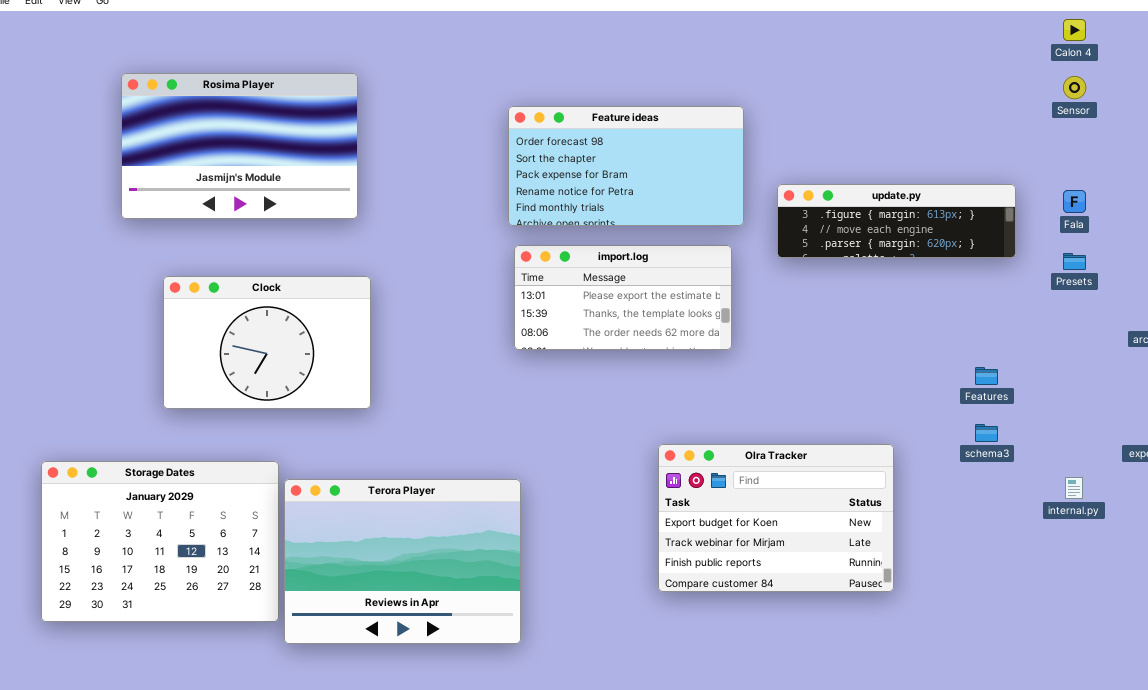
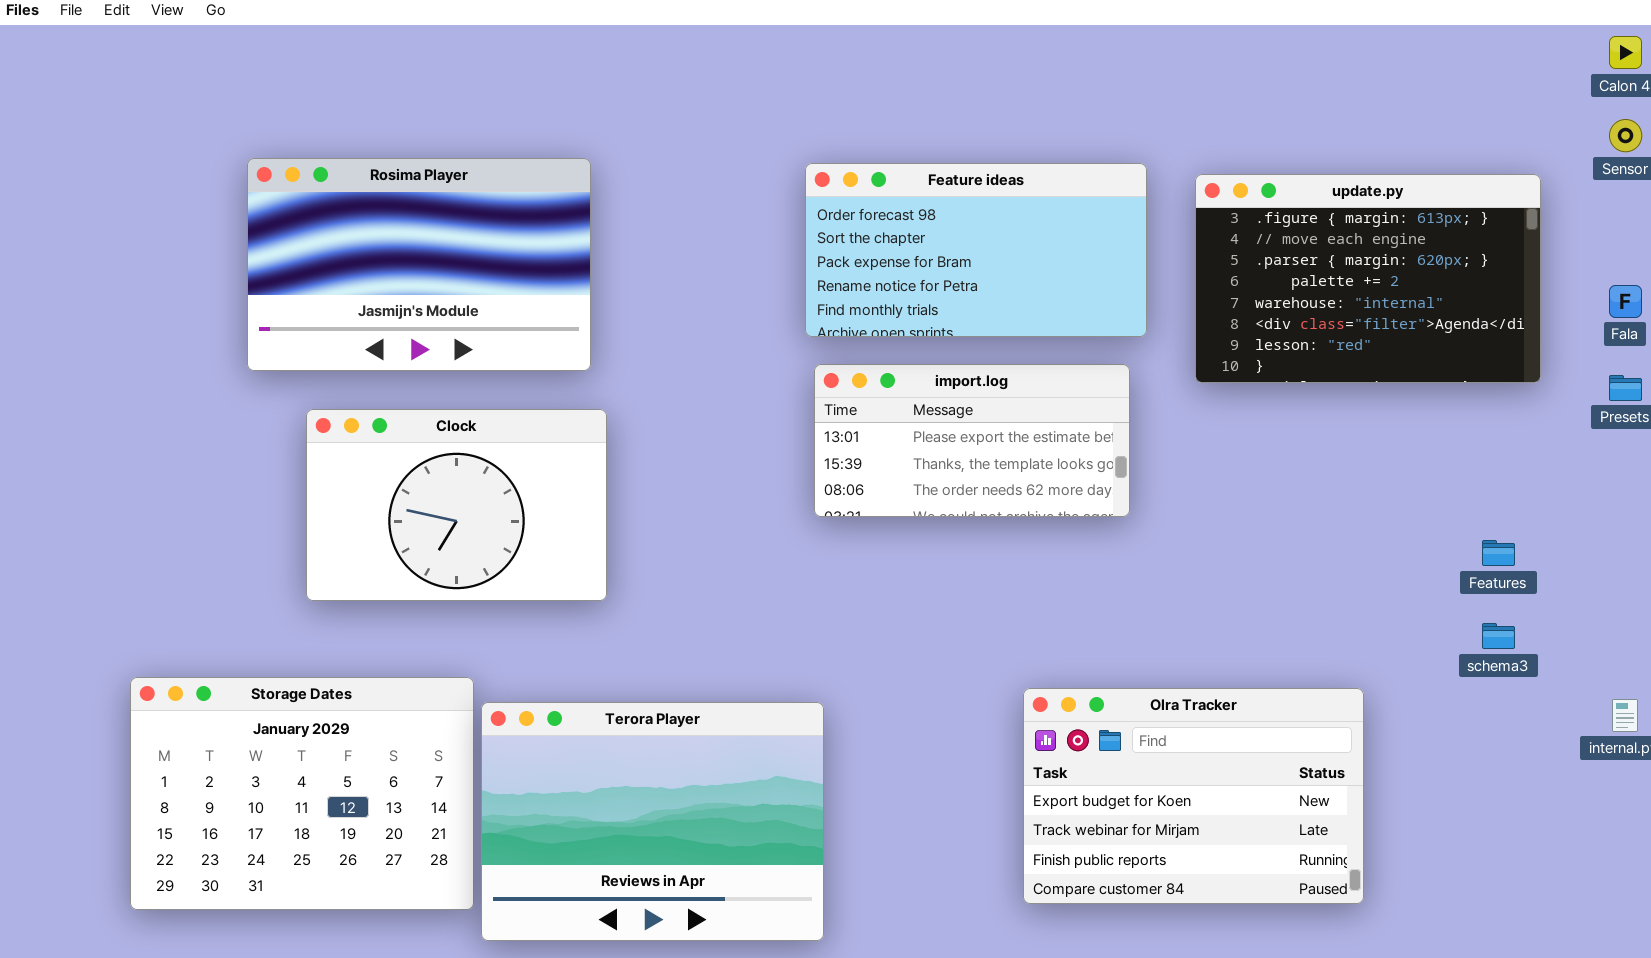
Rosima Player: [121,73,358,219] -> [247,158,591,371], moved
update.py: [777,184,1016,258] -> [1195,174,1541,383], resized
Olra Tracker: [658,444,894,592] -> [1023,688,1364,904], moved

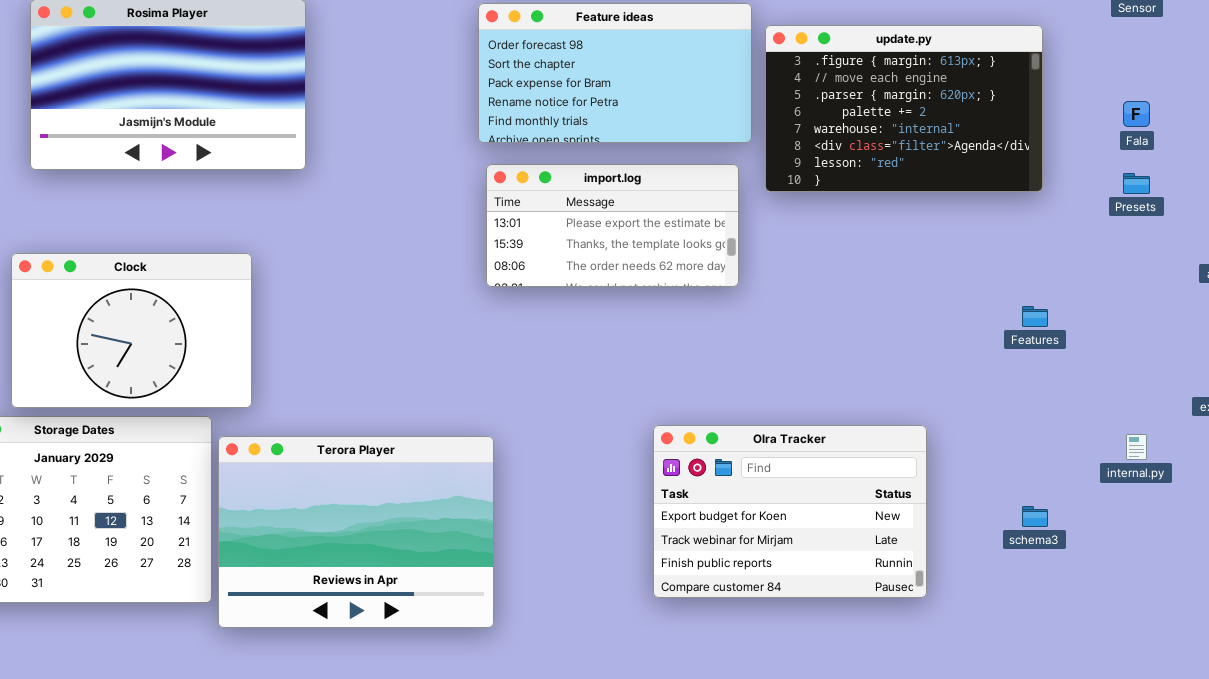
update.py: [1195,174,1541,383] -> [765,25,1043,192], moved
Clock: [306,409,607,601] -> [11,253,252,408], moved
schema3: [1482,623,1515,649] -> [1022,506,1048,527], moved

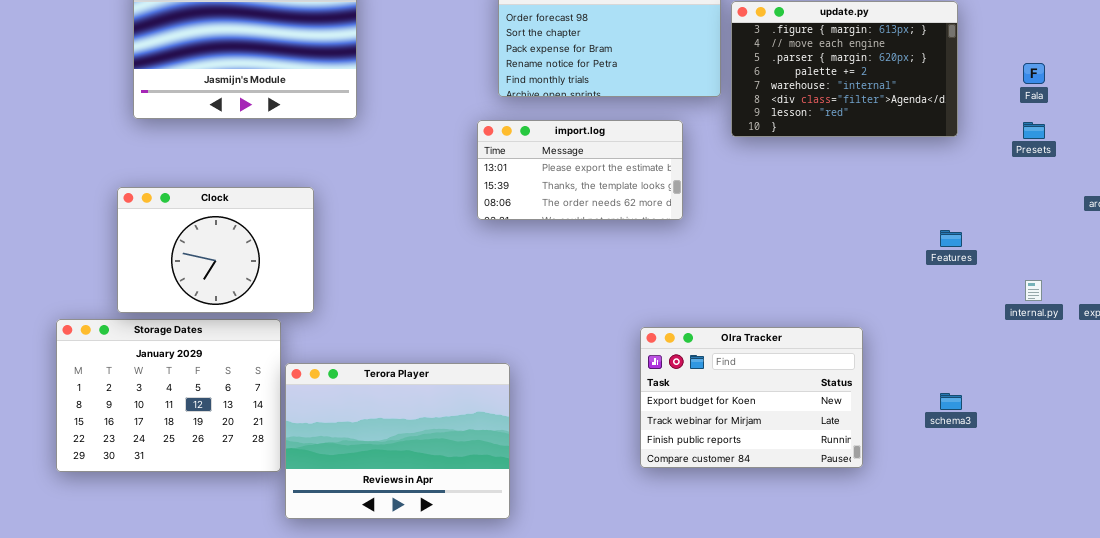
import.log: [486,164,739,287] -> [477,120,683,220], moved
internal.py: [1126,434,1147,460] -> [1025,280,1042,301], moved
Terora Player: [218,436,494,628] -> [285,363,510,519], moved

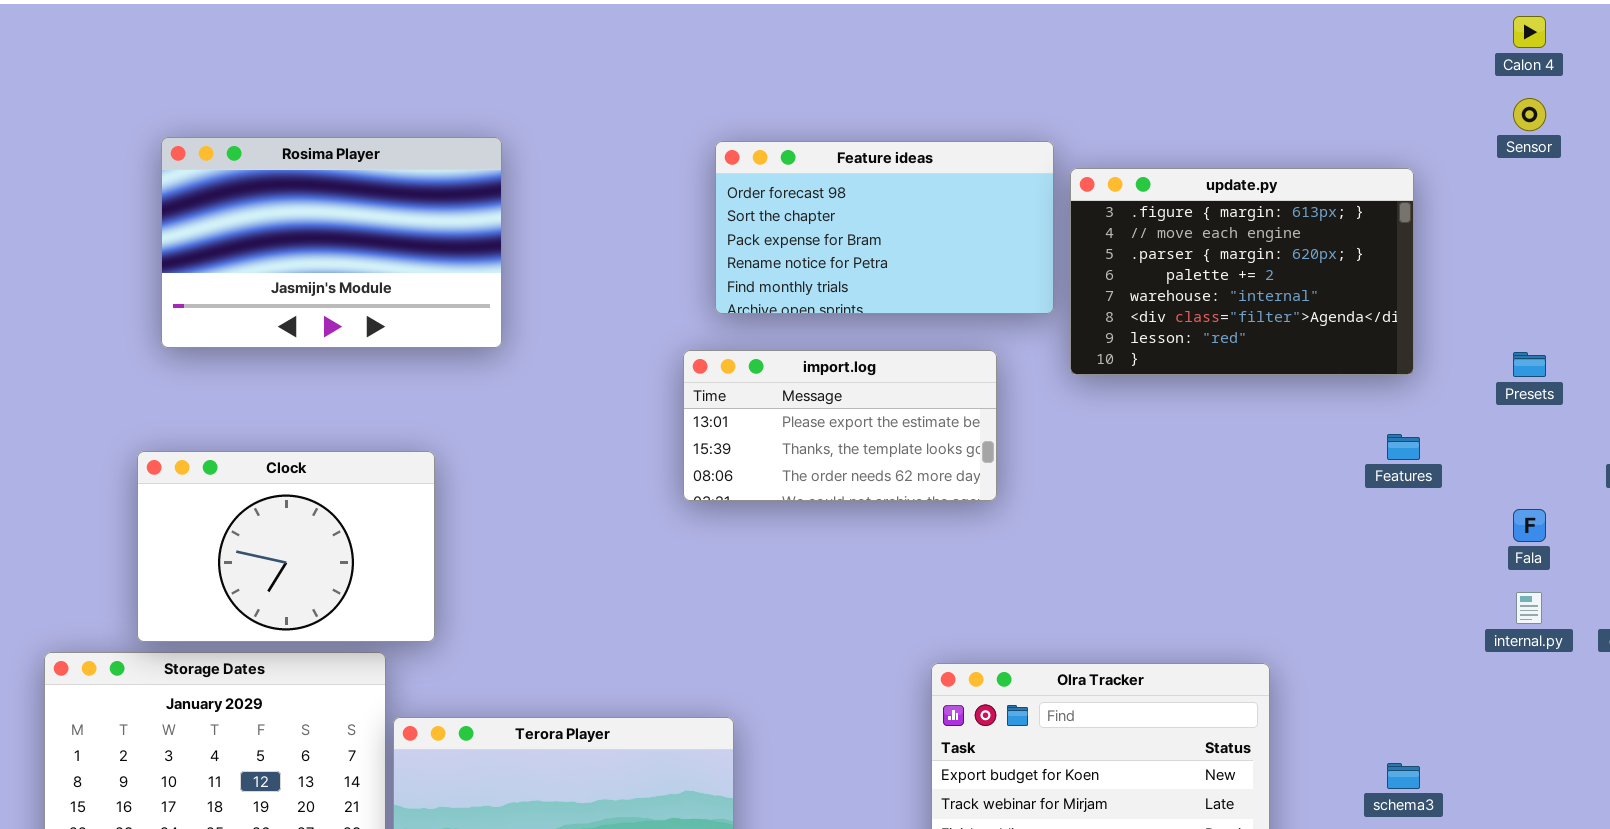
Fala: [1023,63,1045,84] -> [1513,509,1546,542], moved
Features: [940,230,962,247] -> [1387,434,1420,460], moved

